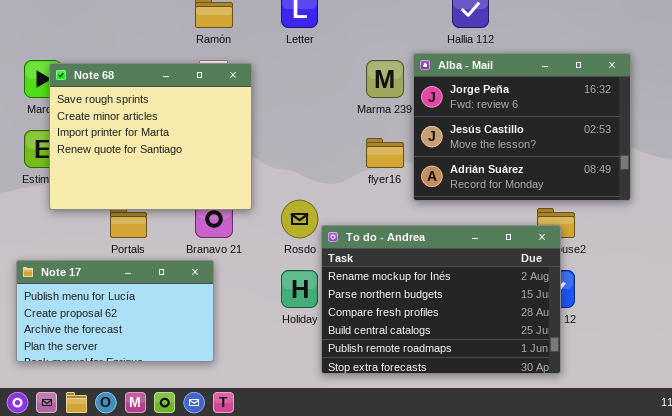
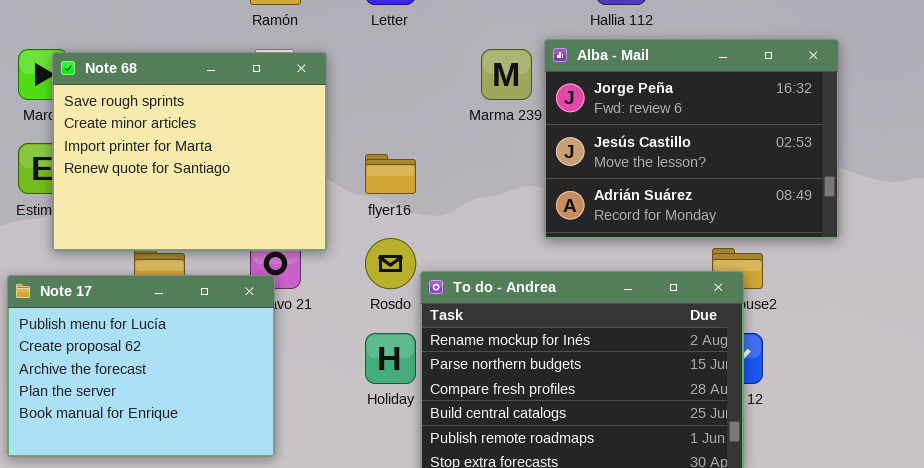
flyer16: [366,138,404,168] -> [365,154,416,194], moved
Note 17: [16,260,214,362] -> [7,275,275,457], resized

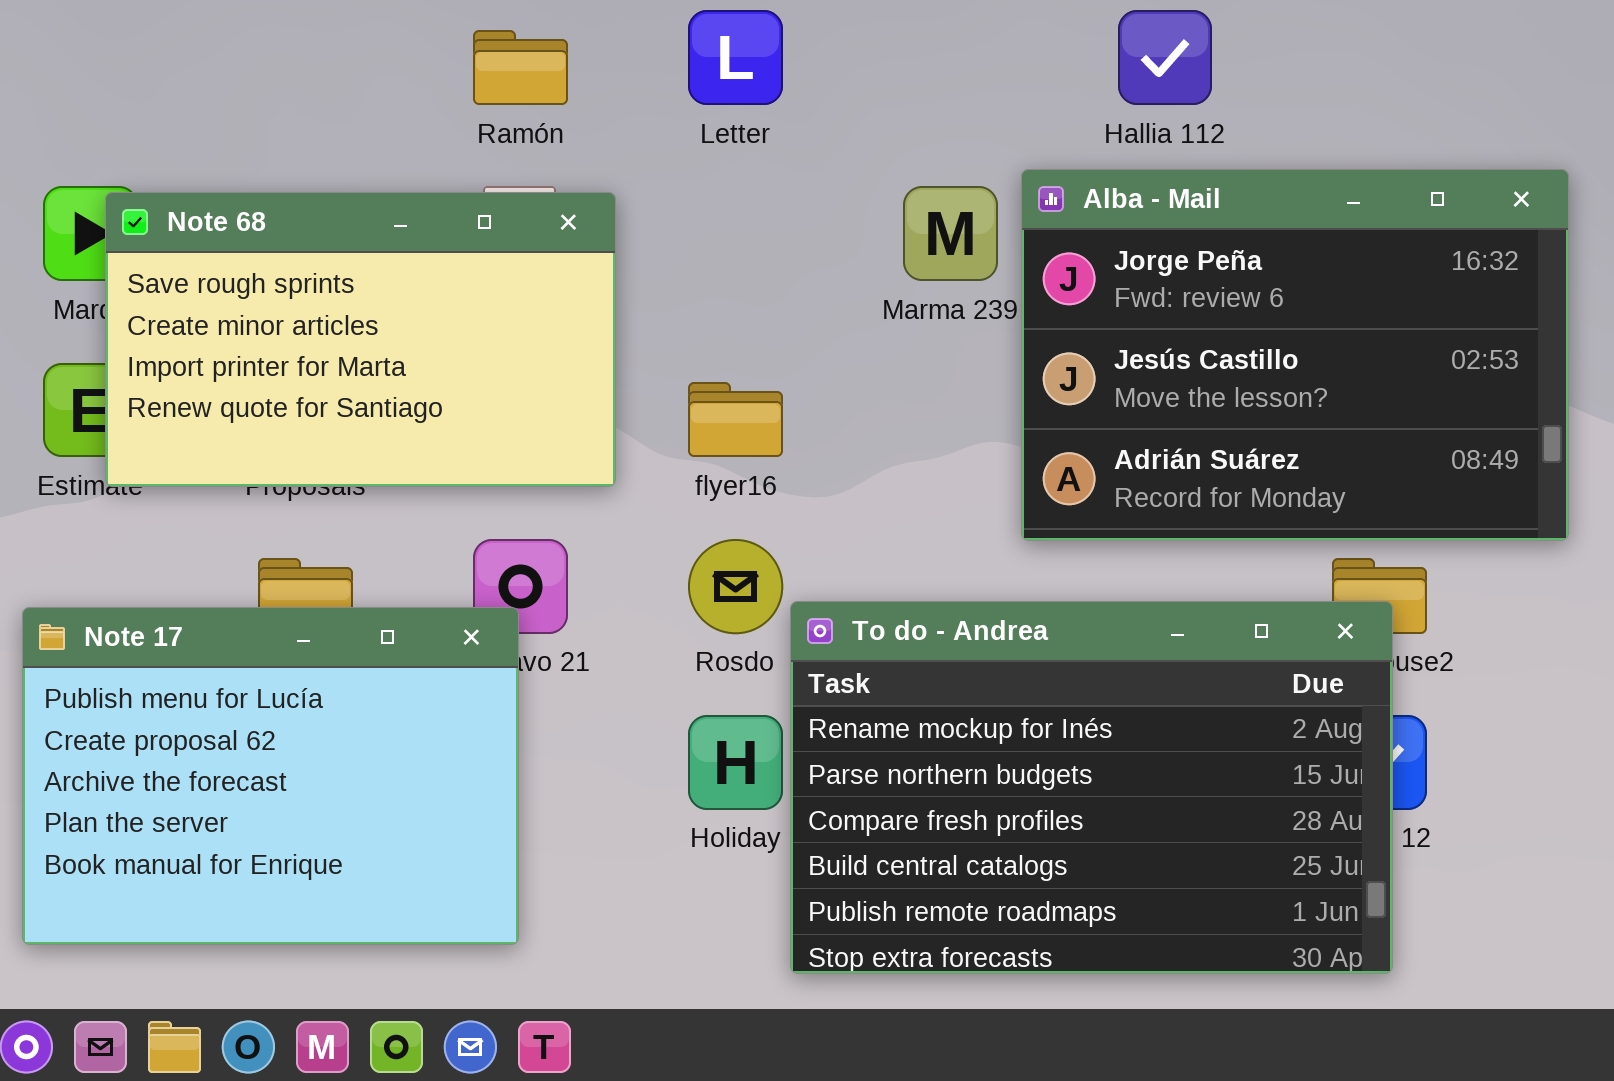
Note 68: [52,52,327,251] -> [105,192,616,487], resized

